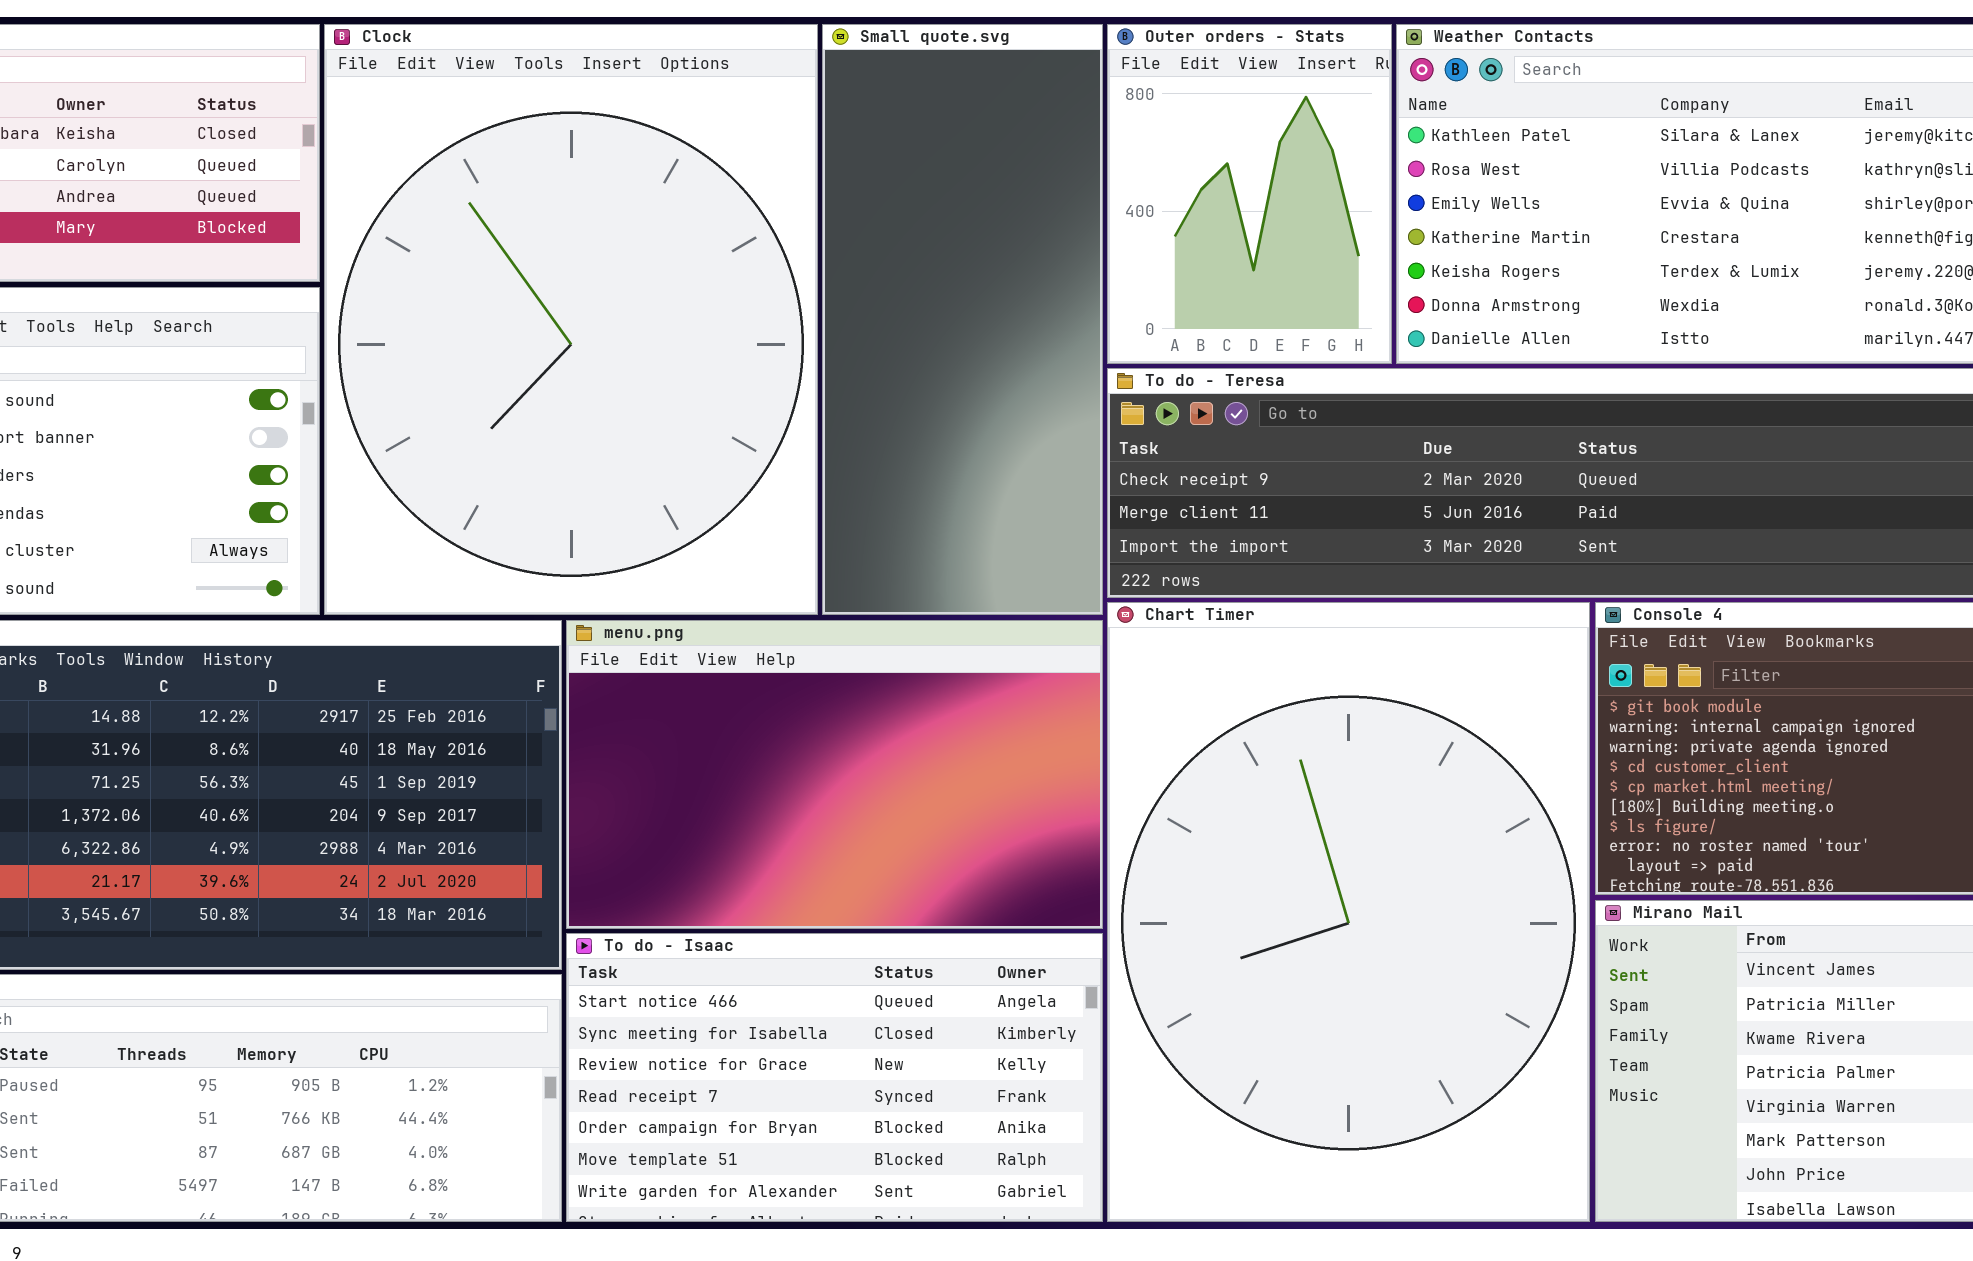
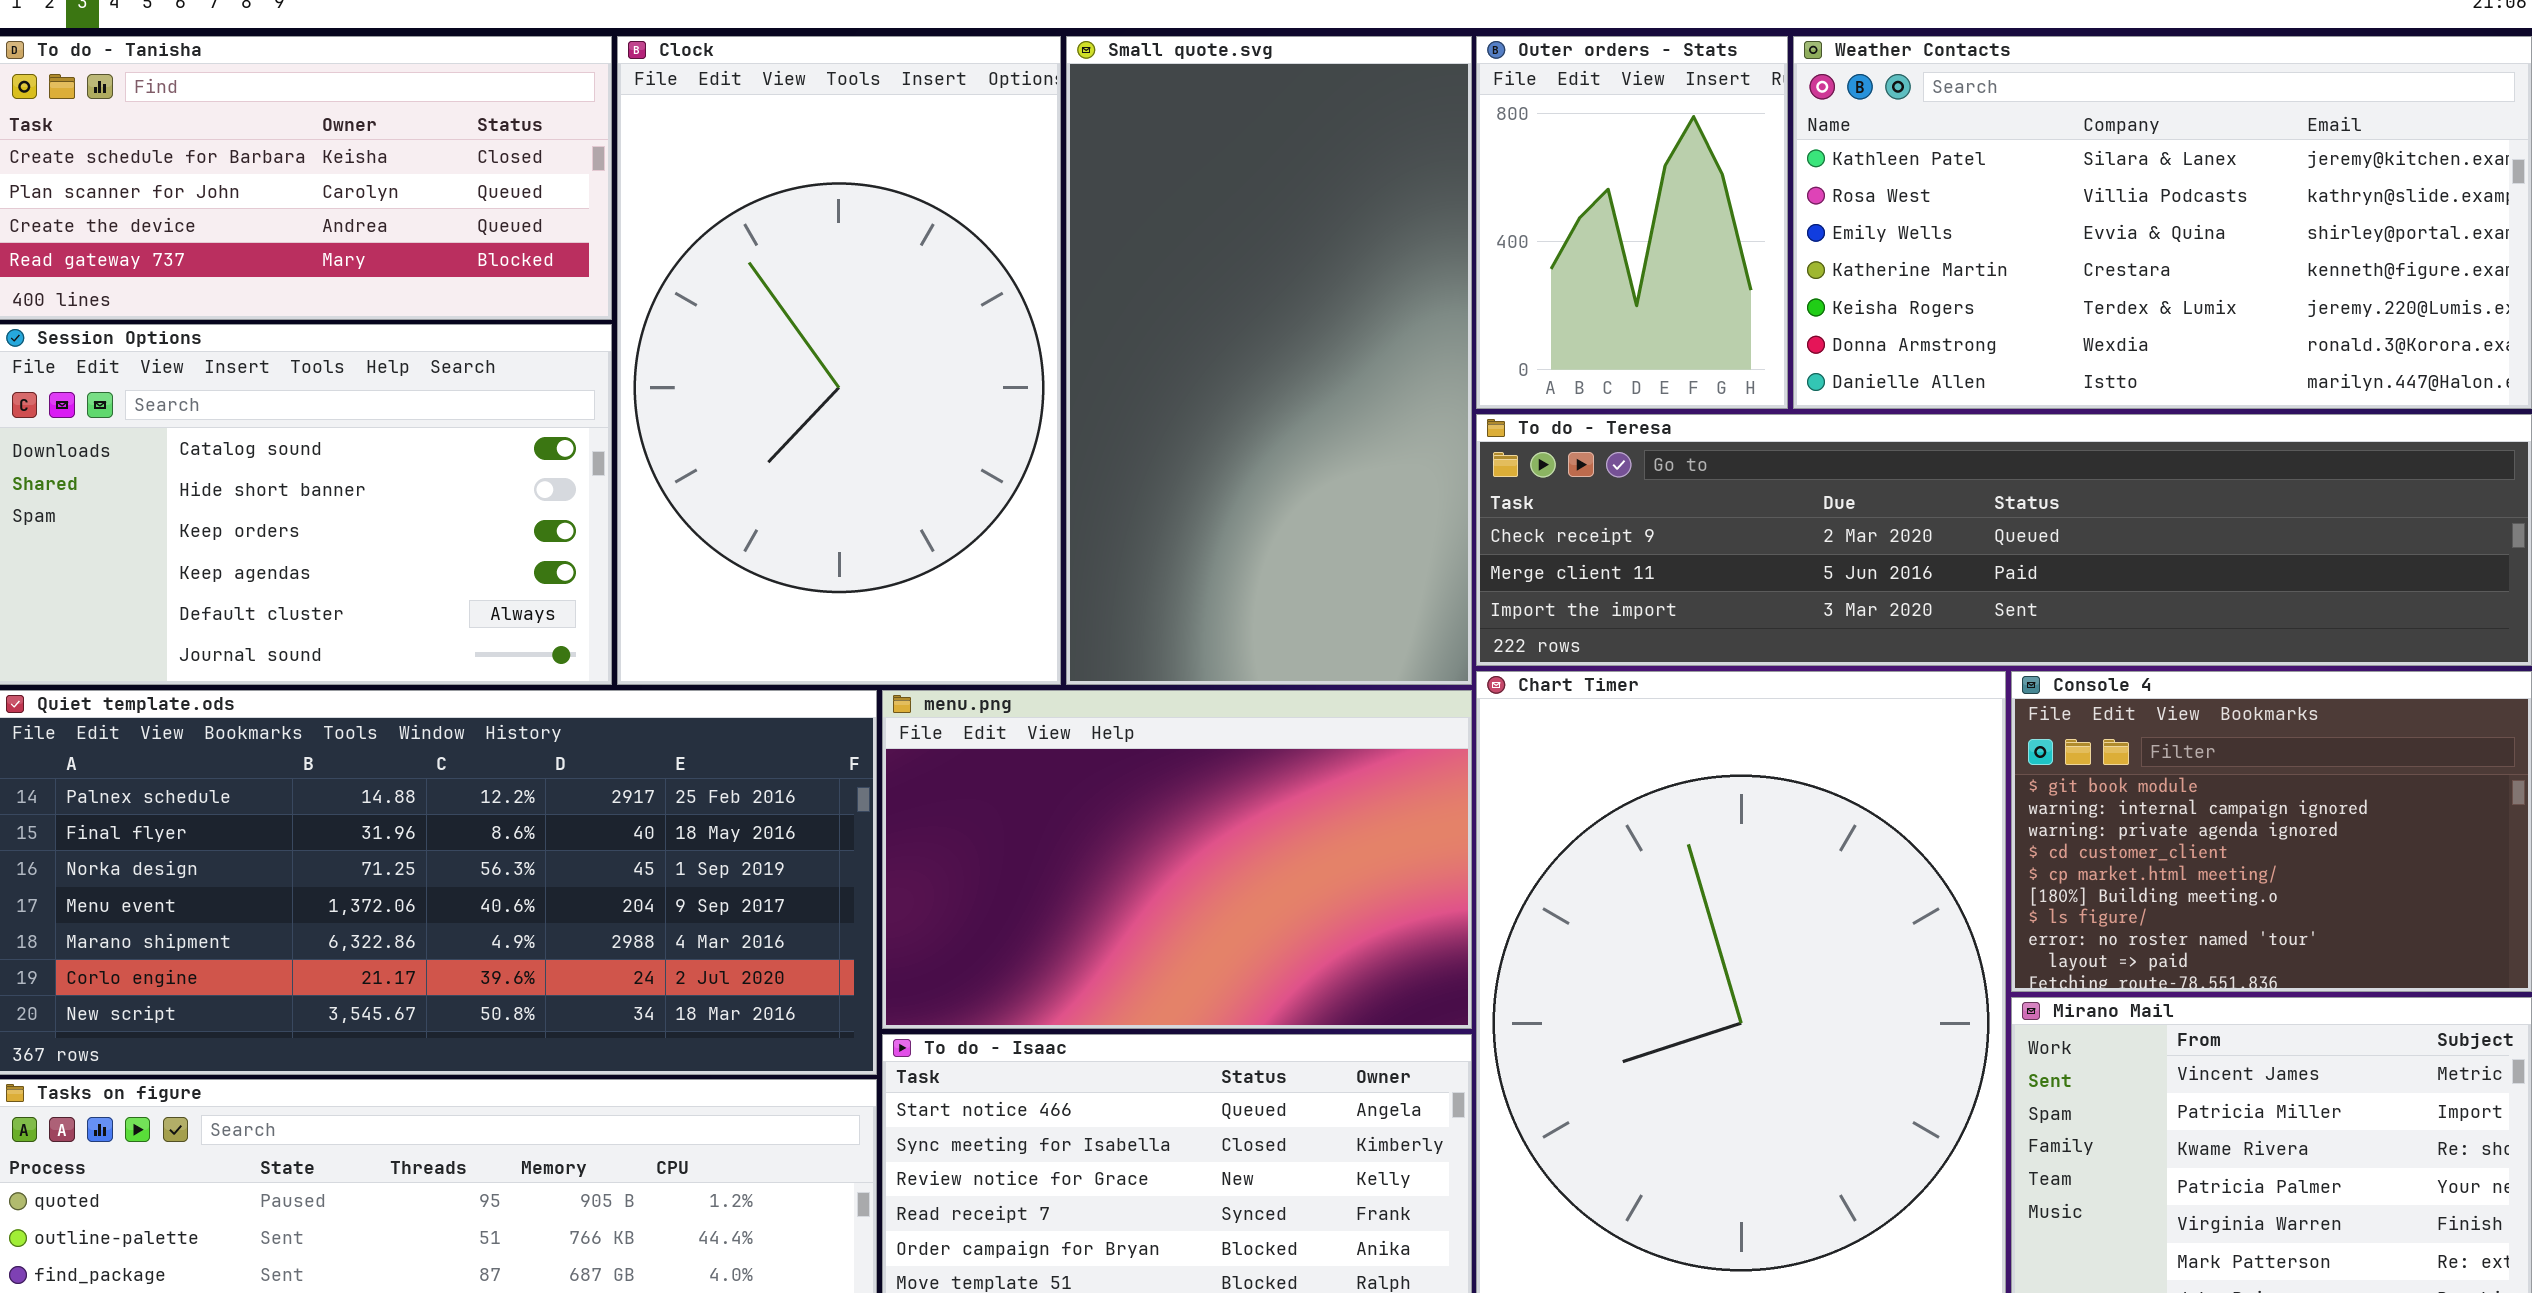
Clock: [324,24,818,615] -> [617,36,1061,685], resized
Small quote.svg: [822,24,1103,615] -> [1066,36,1472,685], resized

